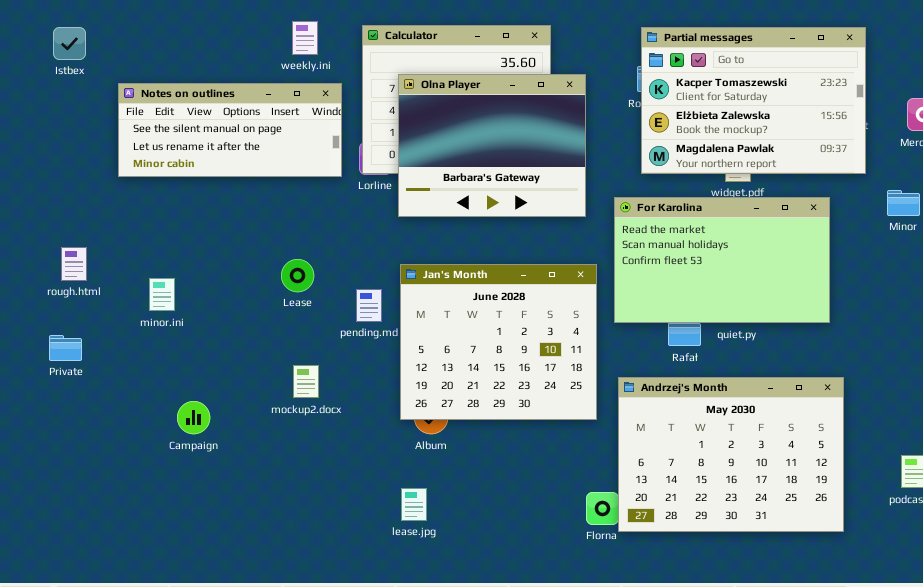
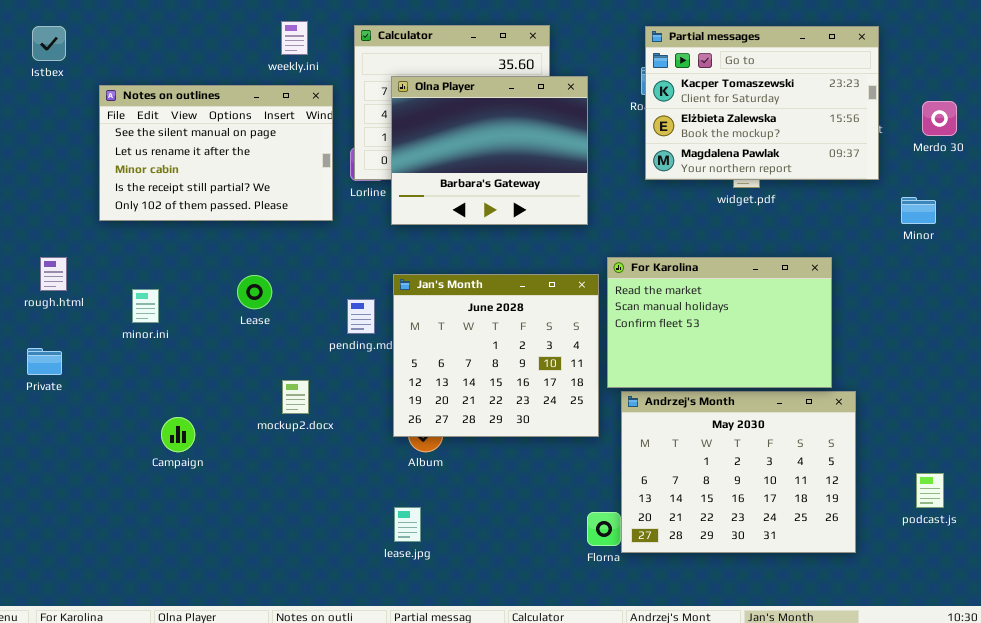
Notes on outlines: [118,83,342,177] -> [99,85,333,221], resized
For Karolina: [614,197,830,323] -> [607,257,832,388], moved
Lease: [281,259,314,292] -> [237,275,272,309], moved

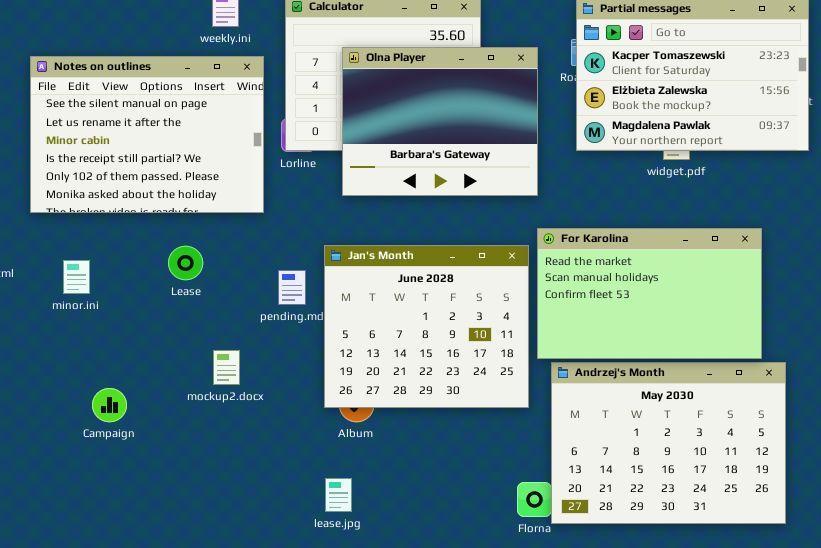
Olna Player: [391,76,588,225] -> [342,47,538,196], moved
Notes on outlines: [99,85,333,221] -> [30,56,264,213], resized

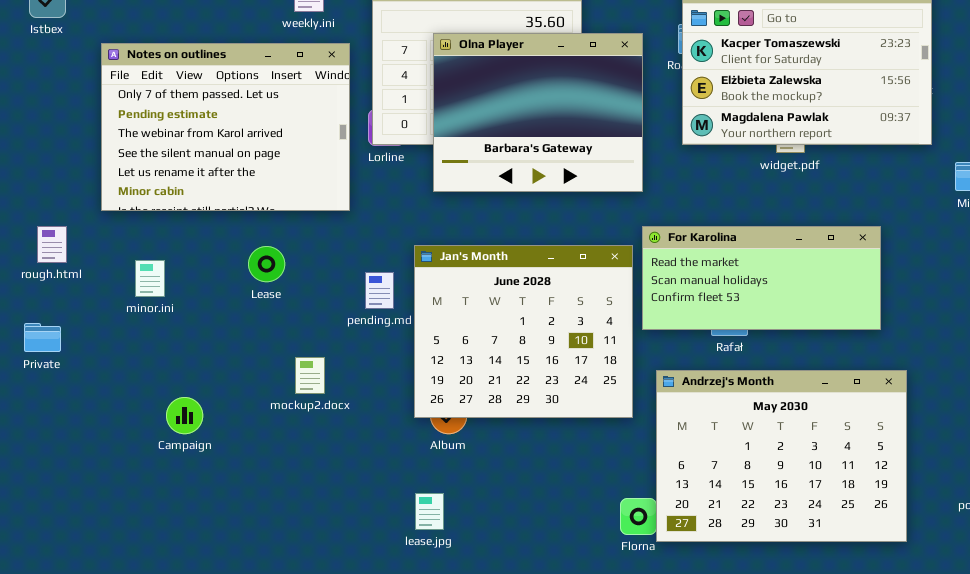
Notes on outlines: [30,56,264,213] -> [101,43,350,211], scrolled up 3 rows
For Karolina: [537,228,762,359] -> [642,226,881,330], resized

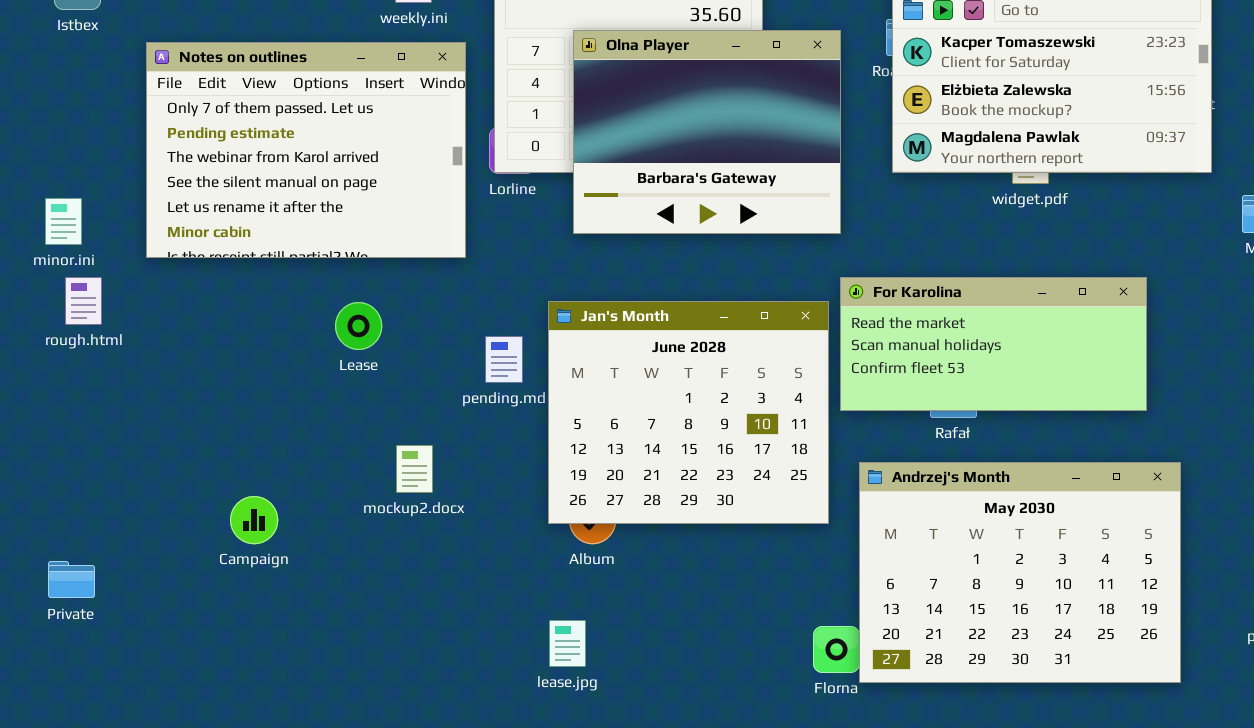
minor.ini: [135,260,165,297] -> [45,198,82,245], moved
Private: [24,323,61,352] -> [48,561,95,598], moved

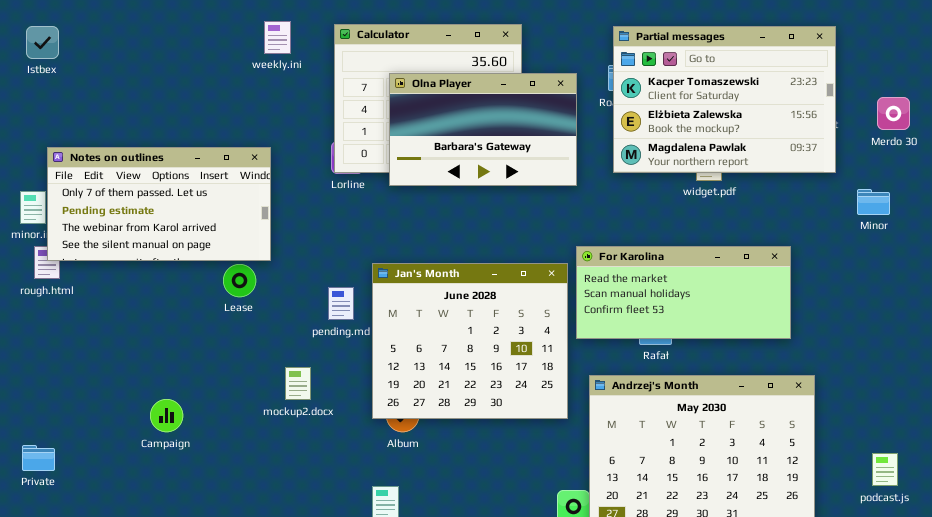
Olna Player: [573,30,841,234] -> [389,73,577,186], resized
Notes on outlines: [146,42,466,258] -> [47,147,271,261], moved, resized
mockup2.docx: [396,445,433,493] -> [285,367,311,400], moved

